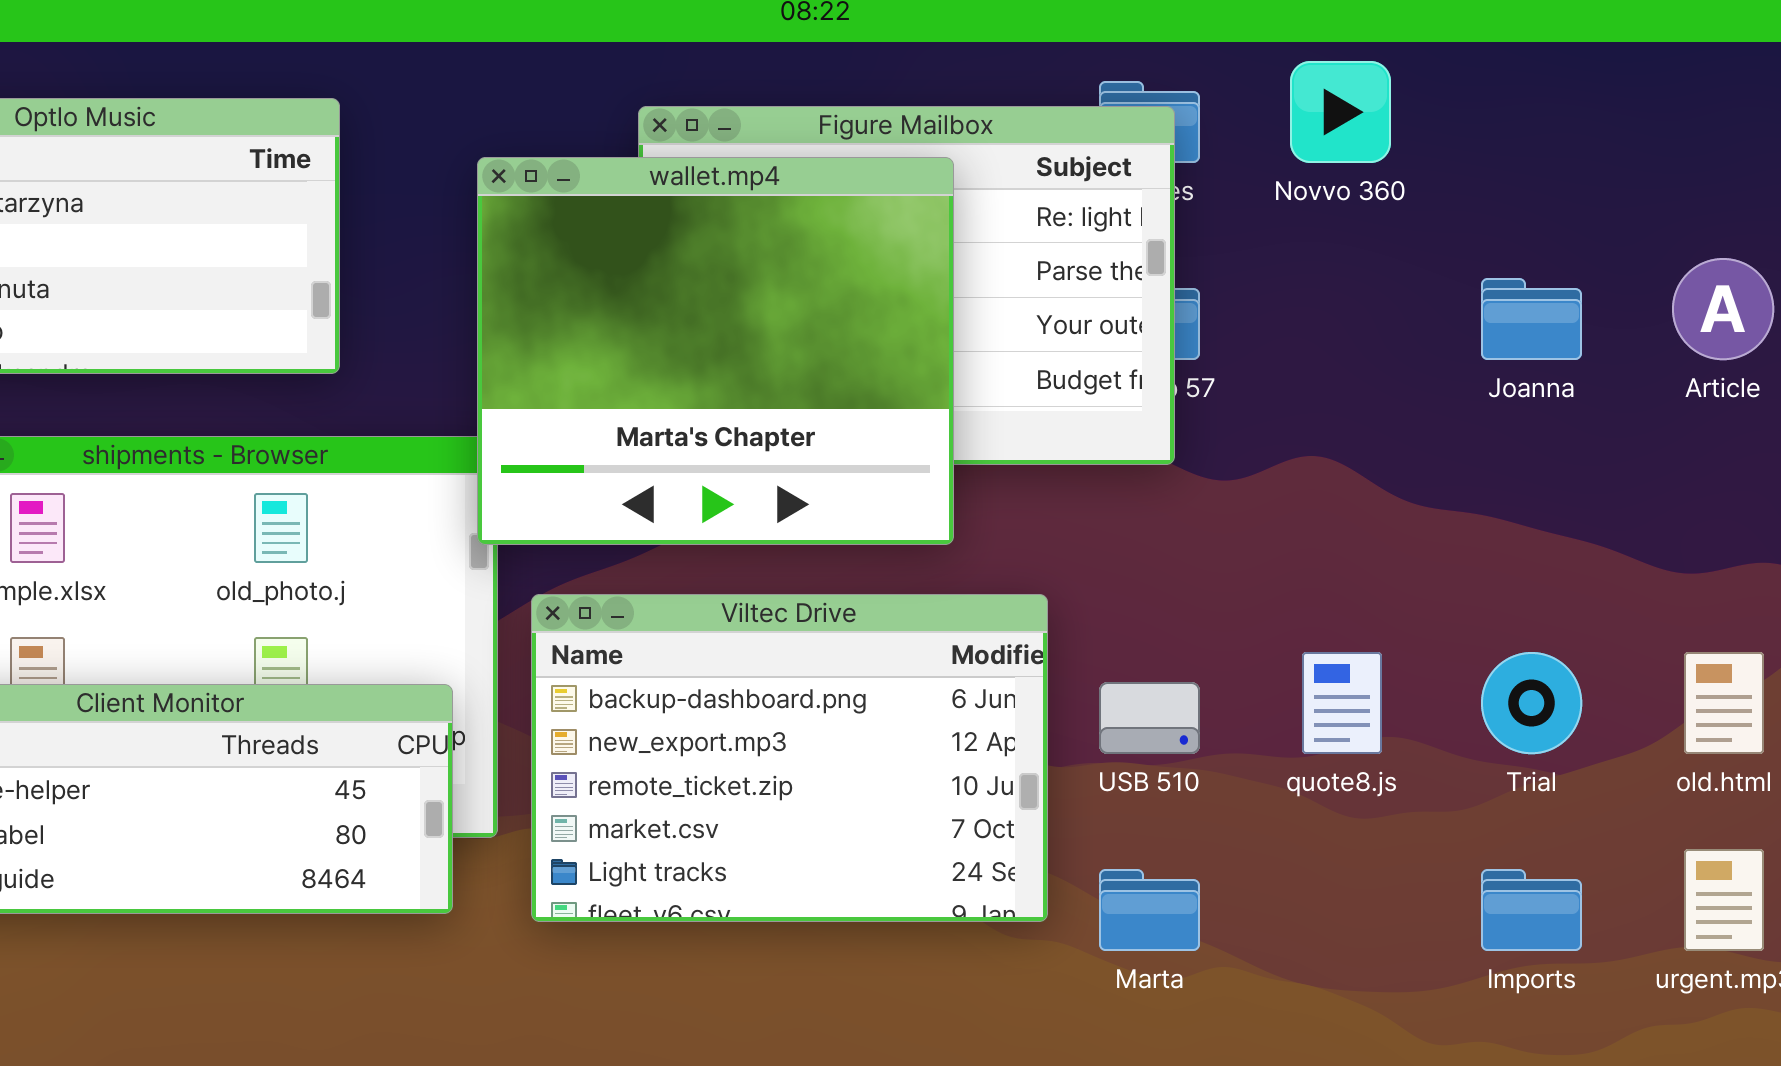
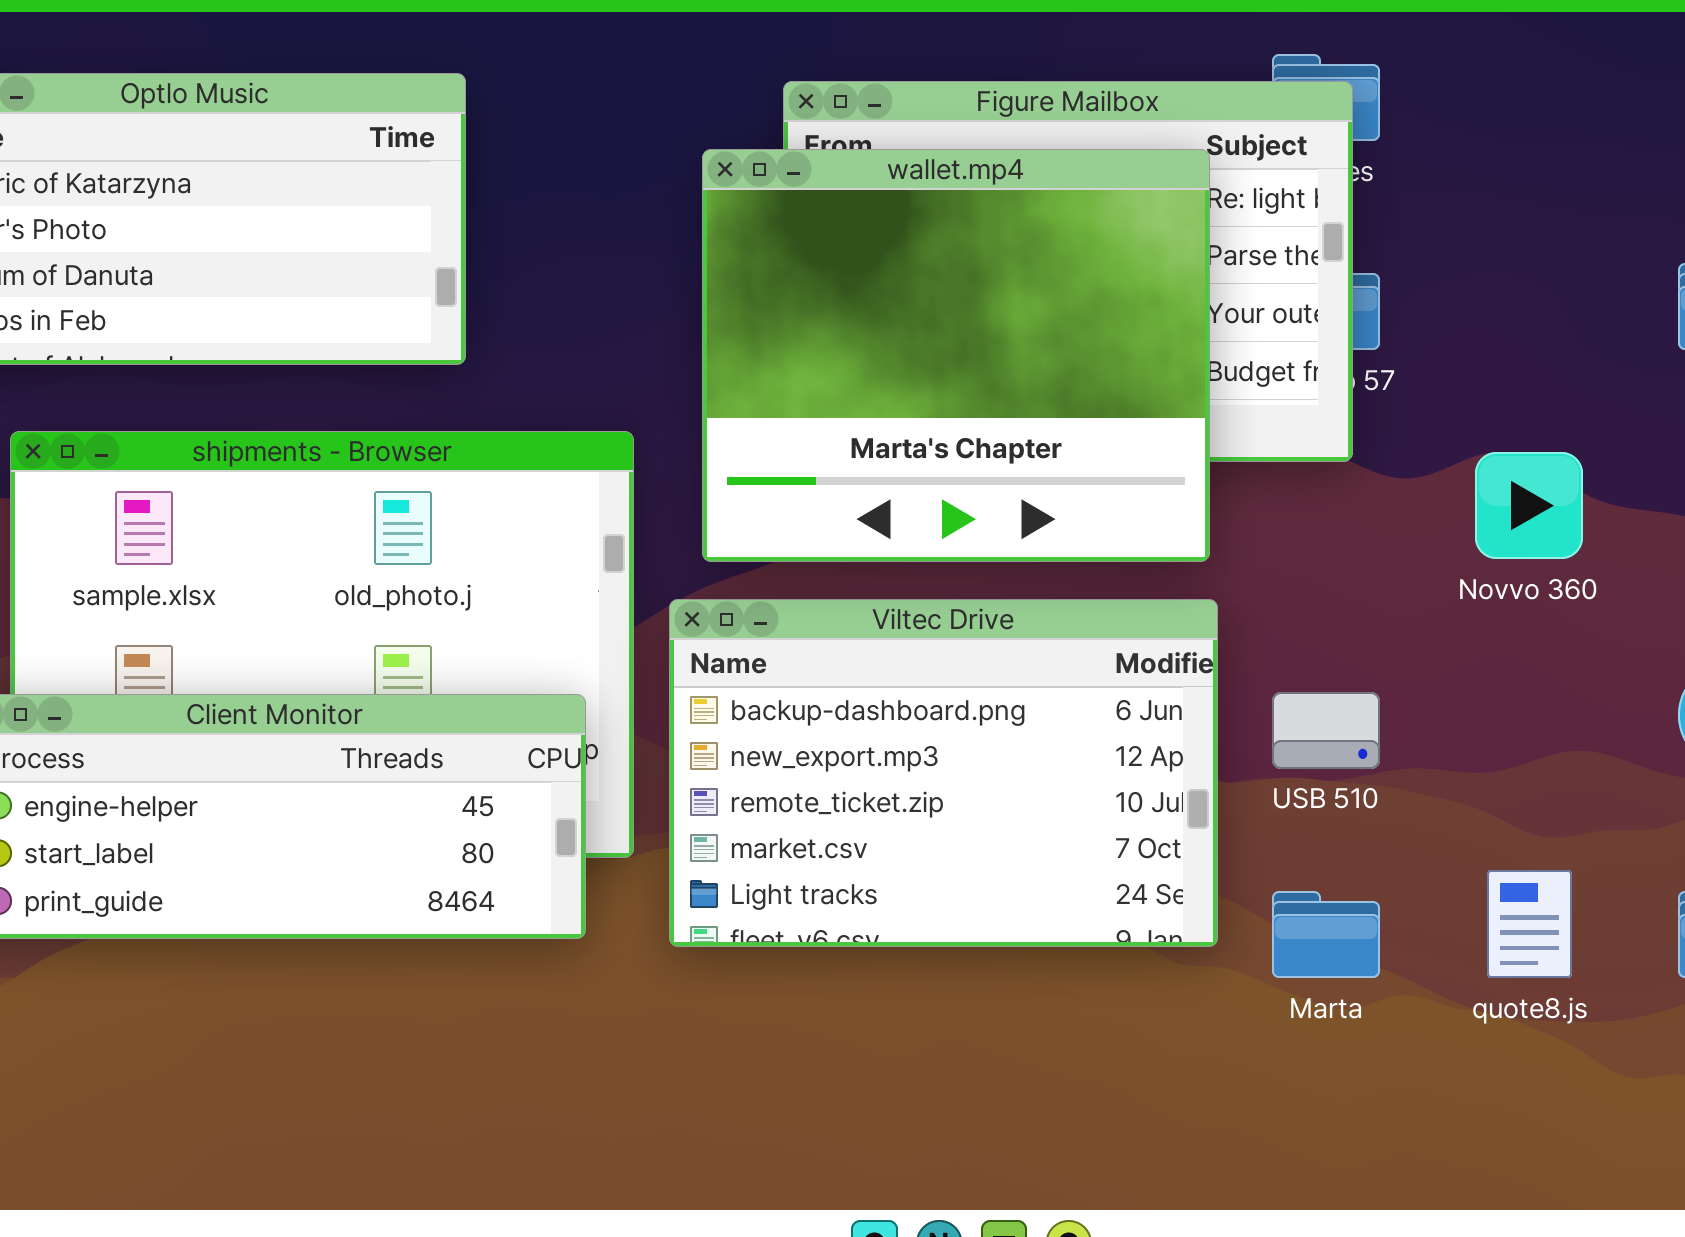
Novvo 360: [1290,61,1391,163] -> [1475,452,1583,559], moved
wallet.mp4: [477,157,954,545] -> [702,149,1210,562], moved
quote8.js: [1302,652,1382,754] -> [1487,870,1572,978], moved

